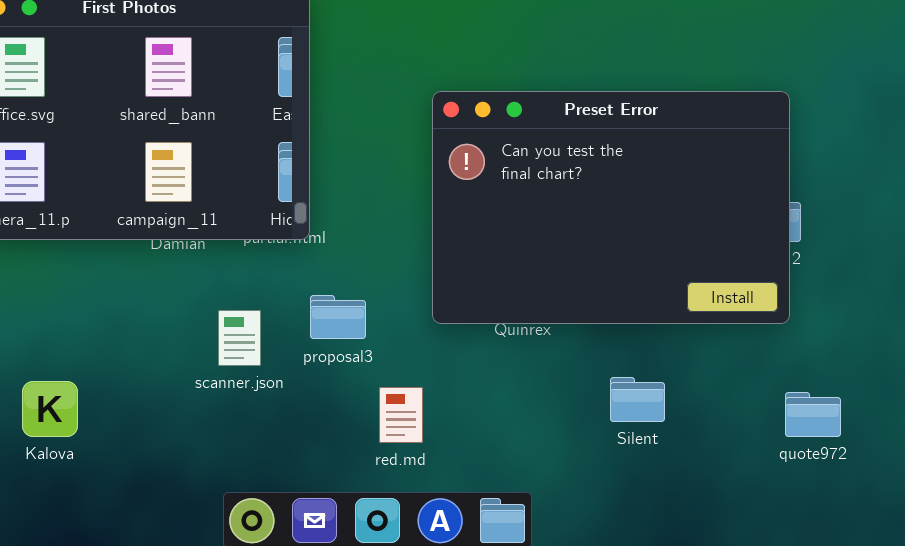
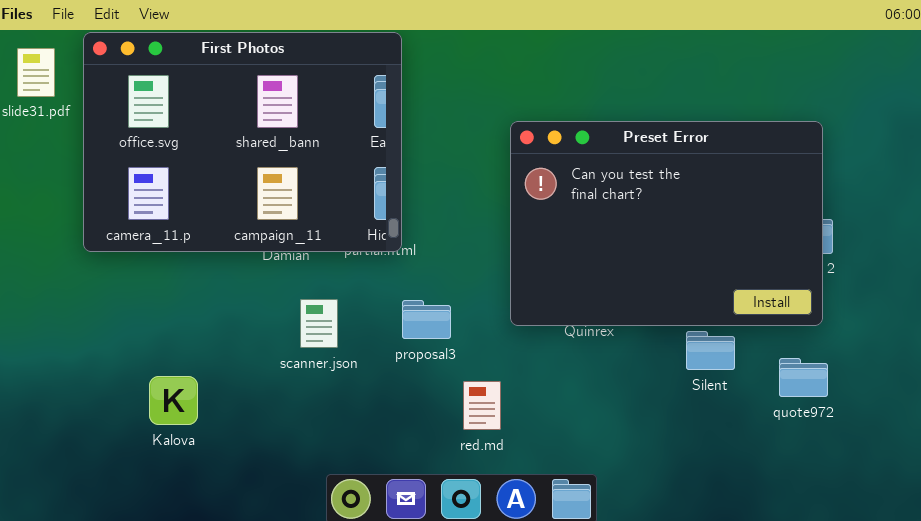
scanner.json: [218,310,261,366] -> [300,299,338,348], moved
Silent: [610,377,665,422] -> [686,331,735,370], moved
quote972: [785,392,841,437] -> [779,358,828,397], moved

